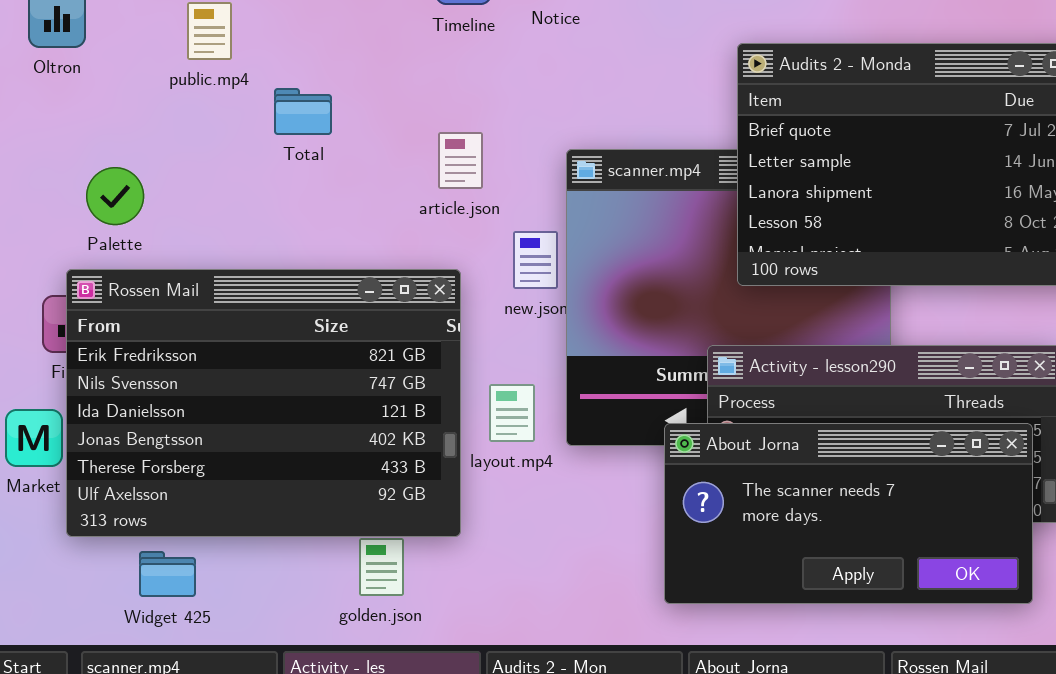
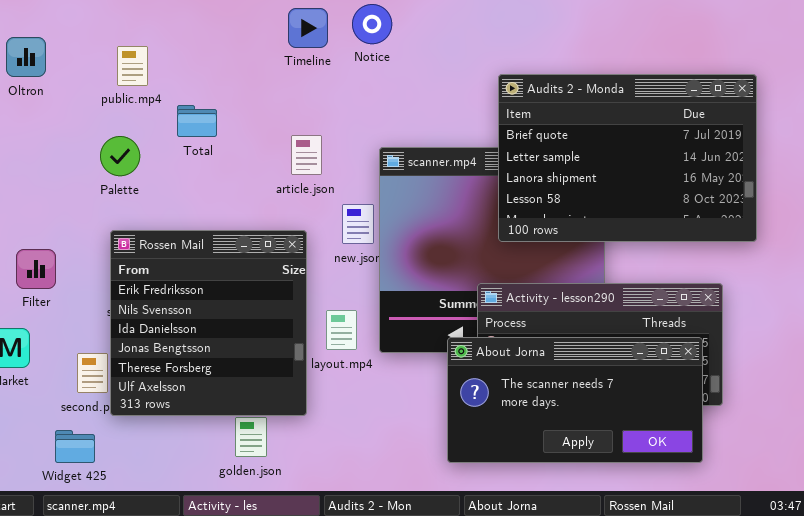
Palette: [86,167,144,225] -> [100,136,140,176], moved
Rossen Mail: [66,269,461,537] -> [110,230,307,416], resized
Widget 425: [139,551,196,597] -> [55,430,95,463], moved

